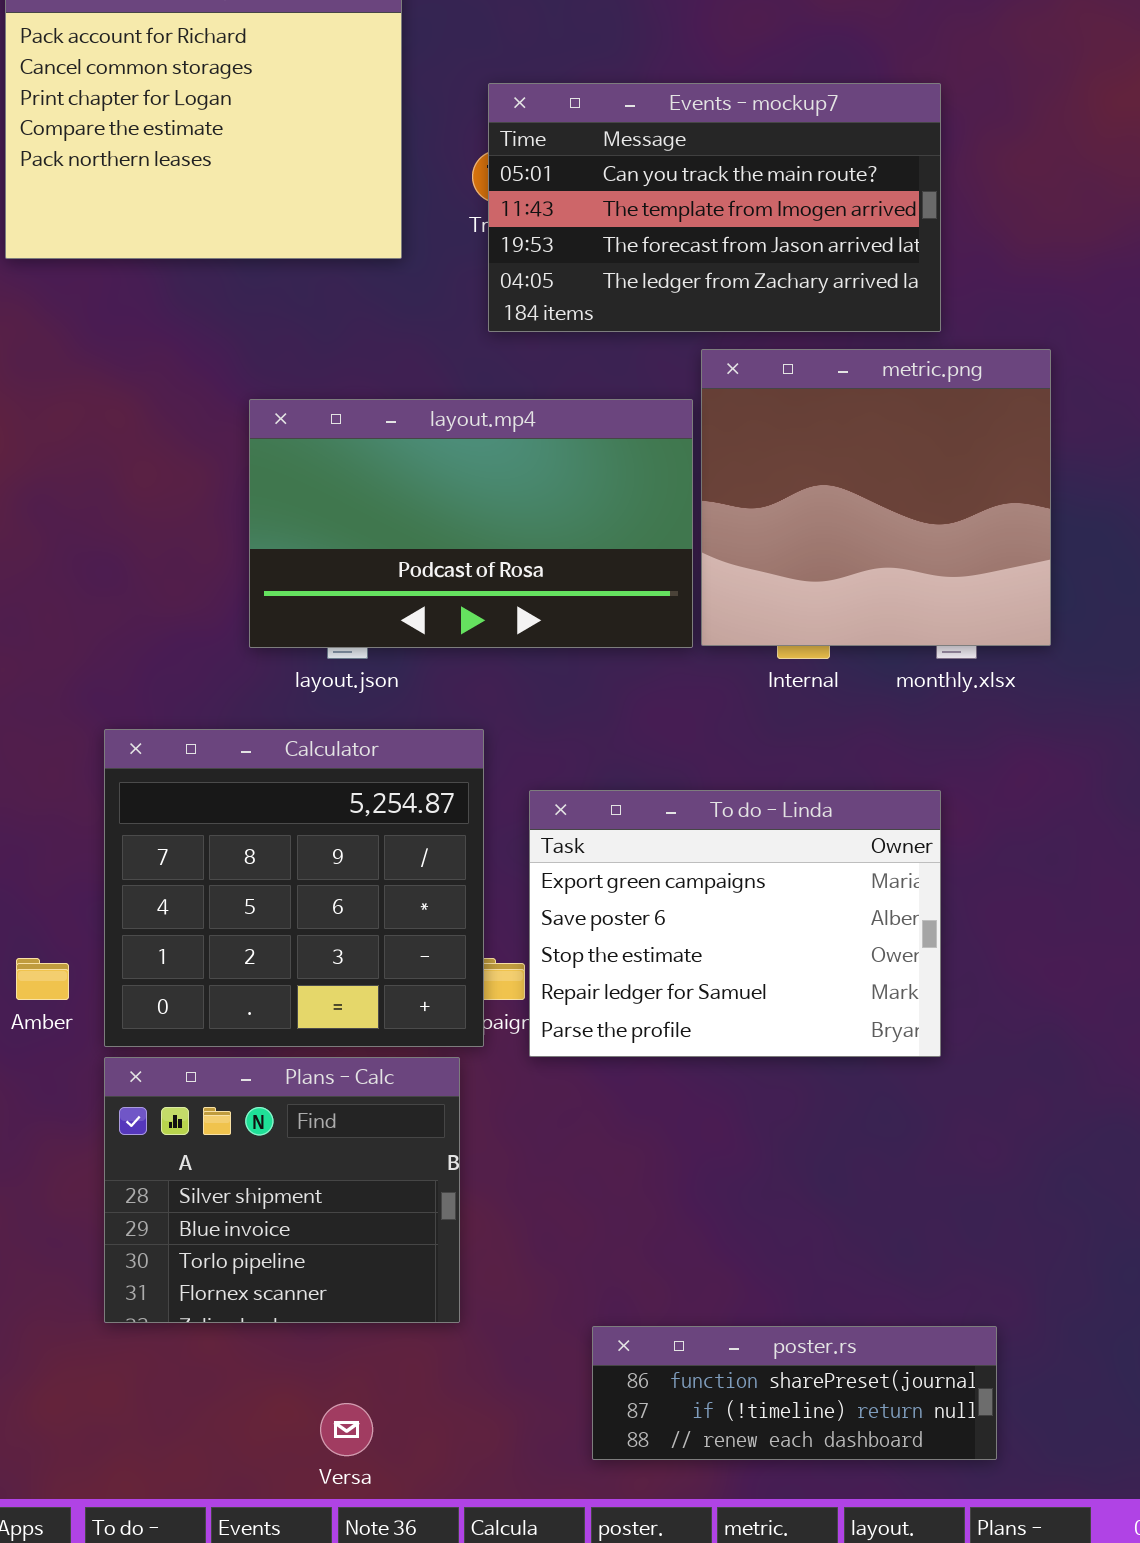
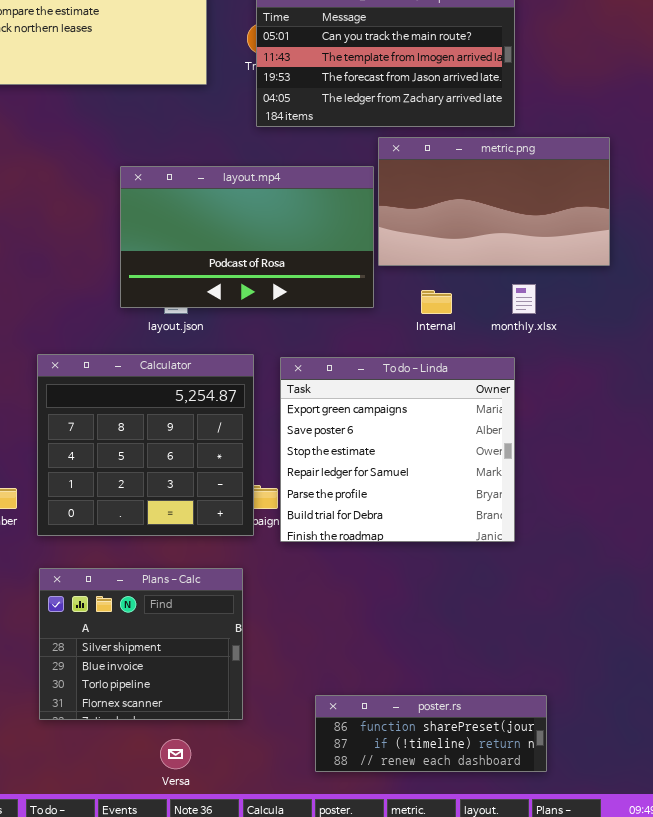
metric.png: [701,349,1051,646] -> [378,137,610,266], resized
To do - Linda: [529,790,941,1057] -> [280,357,515,542], resized
Plans - Calc: [104,1057,460,1323] -> [39,568,243,720], moved

